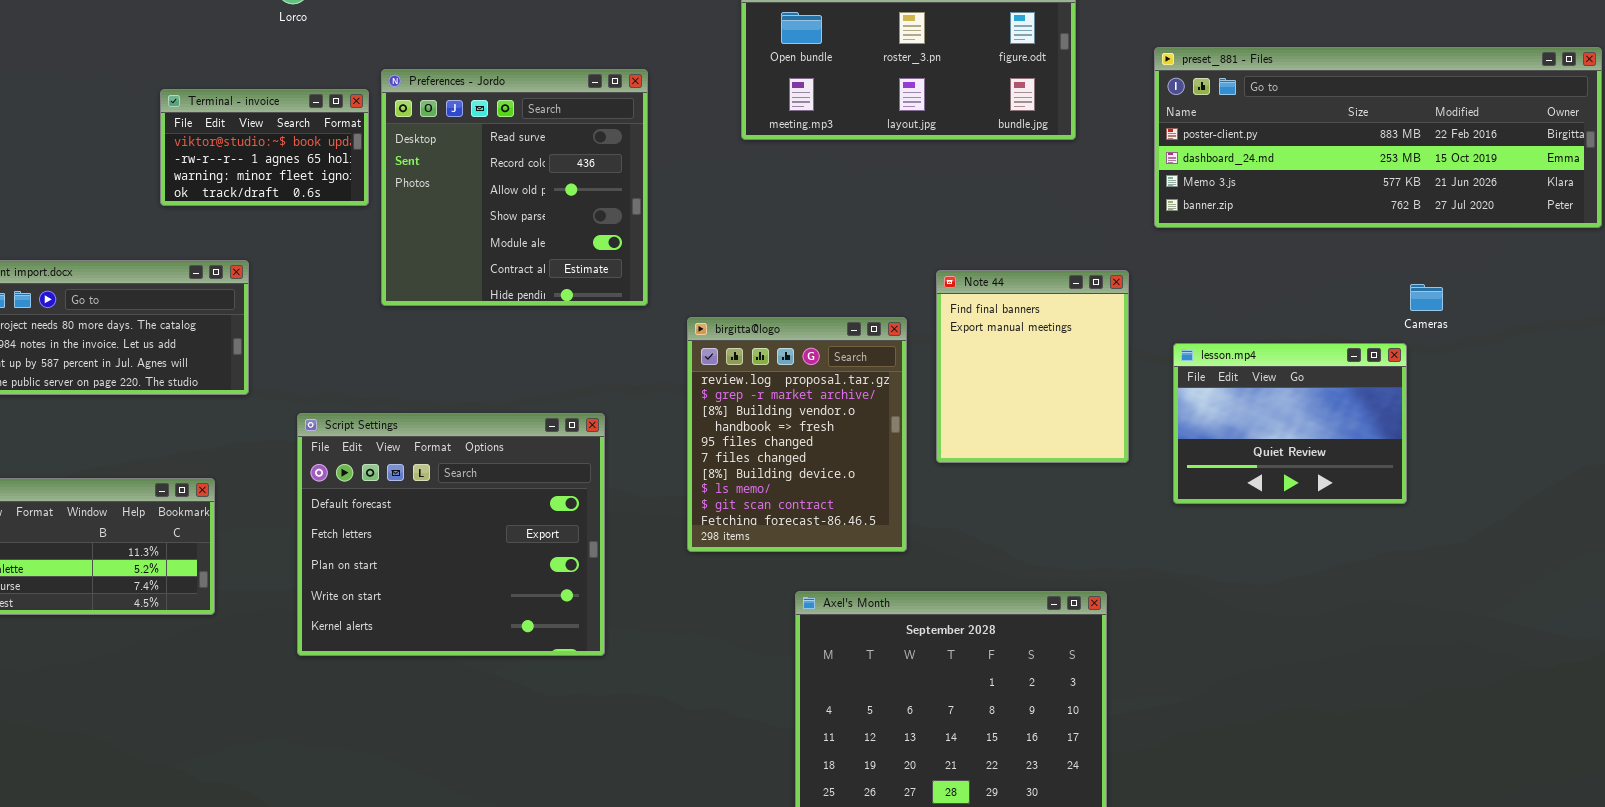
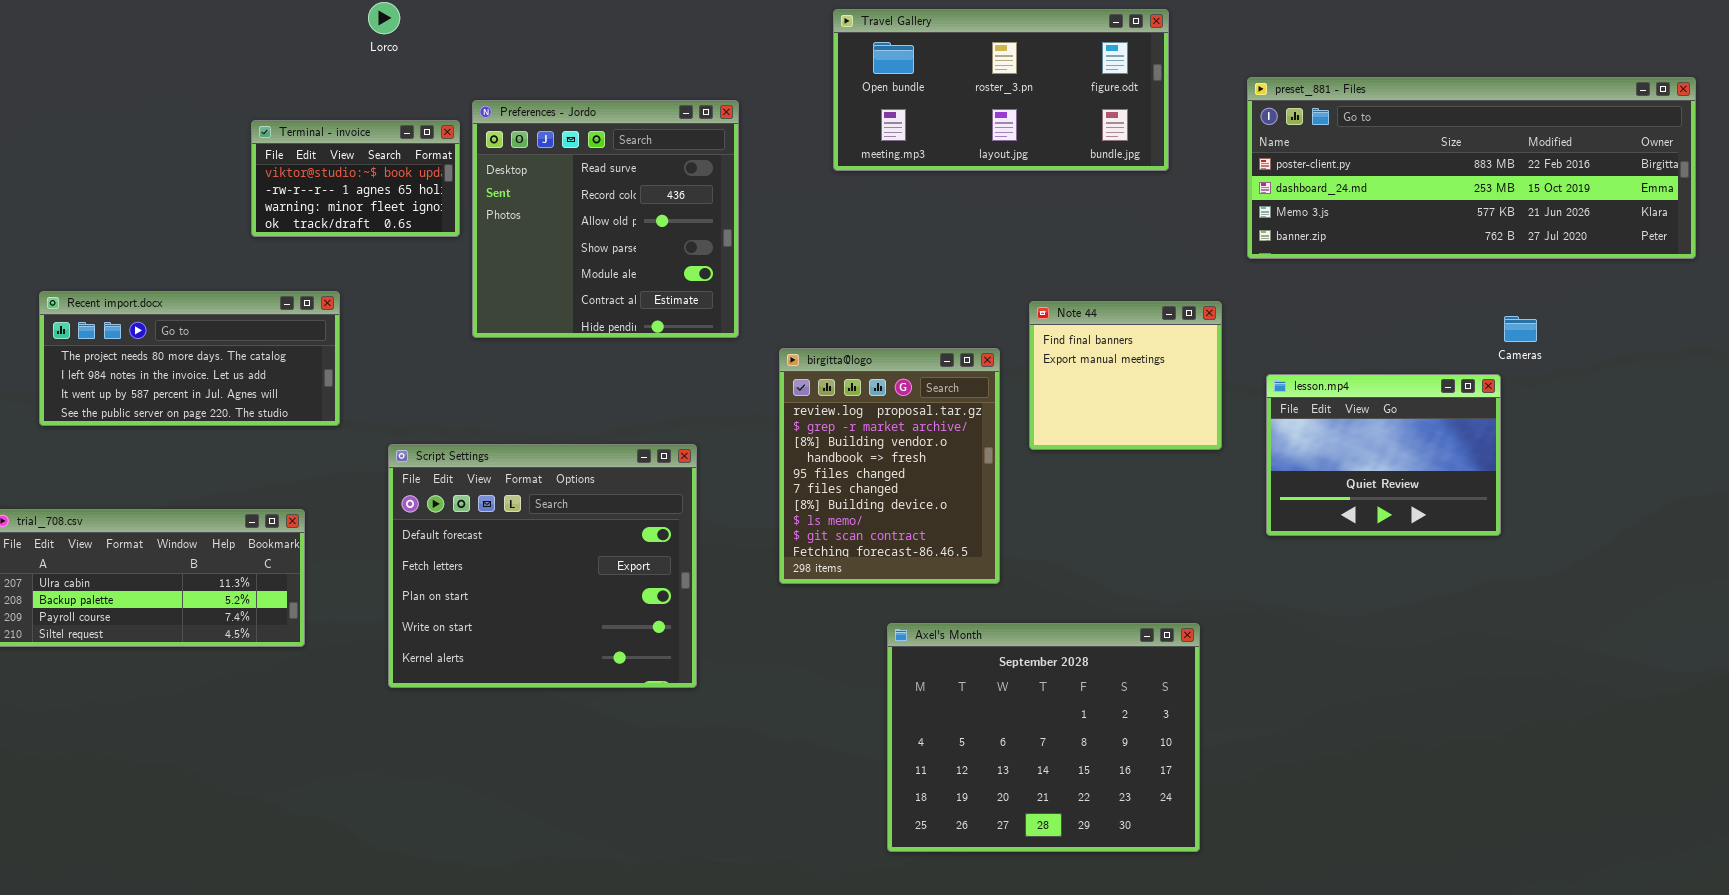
Note 44: [936,270,1129,463] -> [1029,301,1222,450], resized

